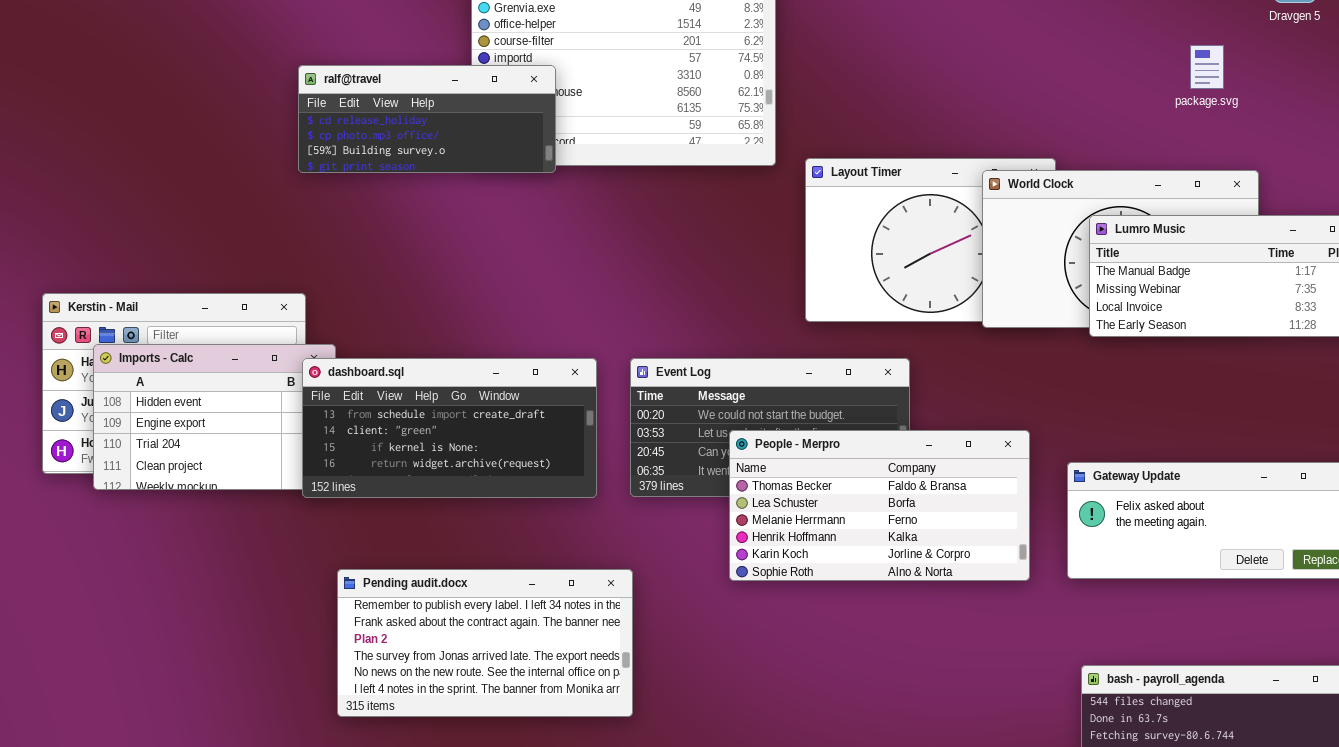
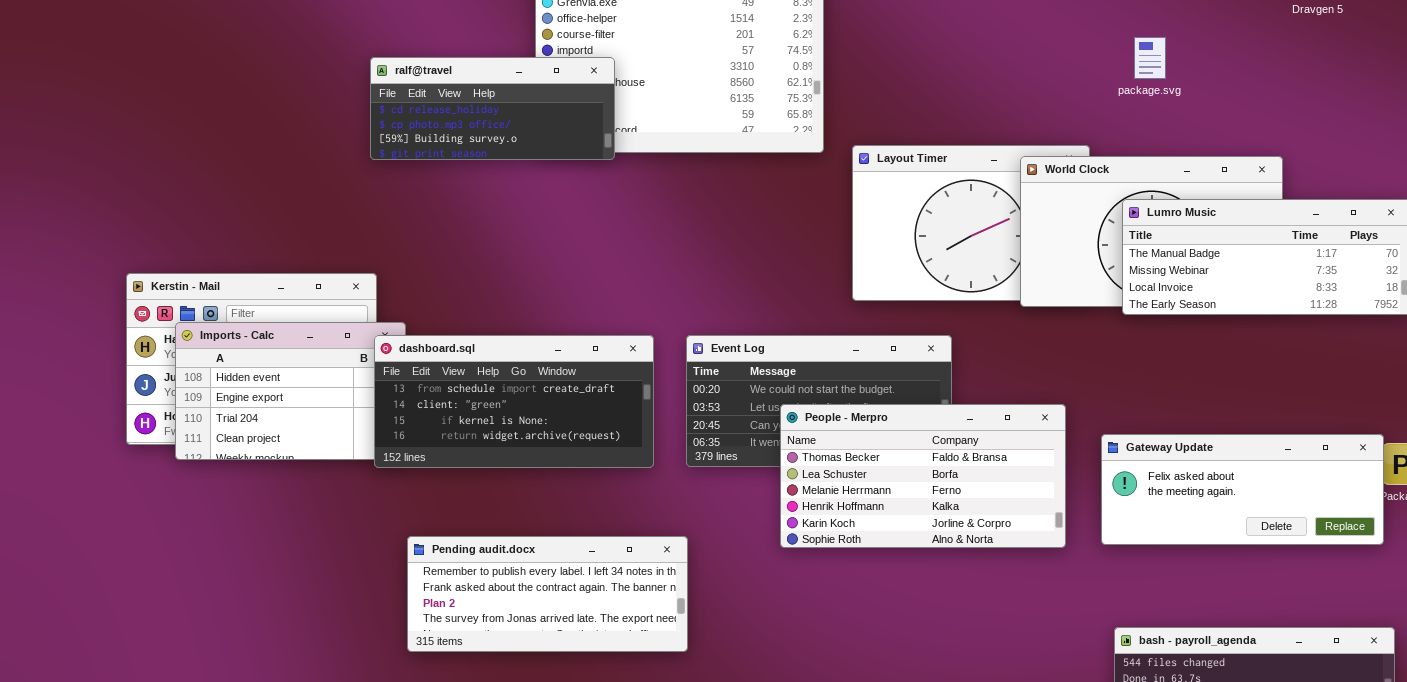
package.svg: [1190,45,1224,89] -> [1134,37,1166,79], moved
Pending audit.docx: [337,569,633,717] -> [407,536,688,652], resized

